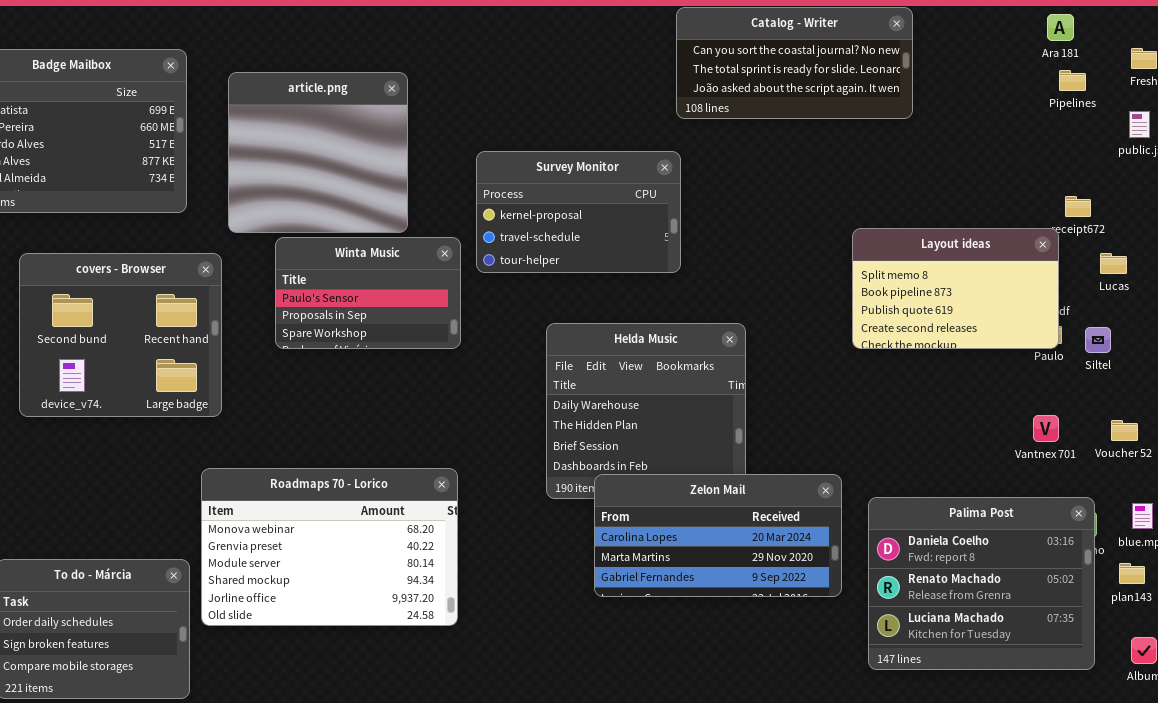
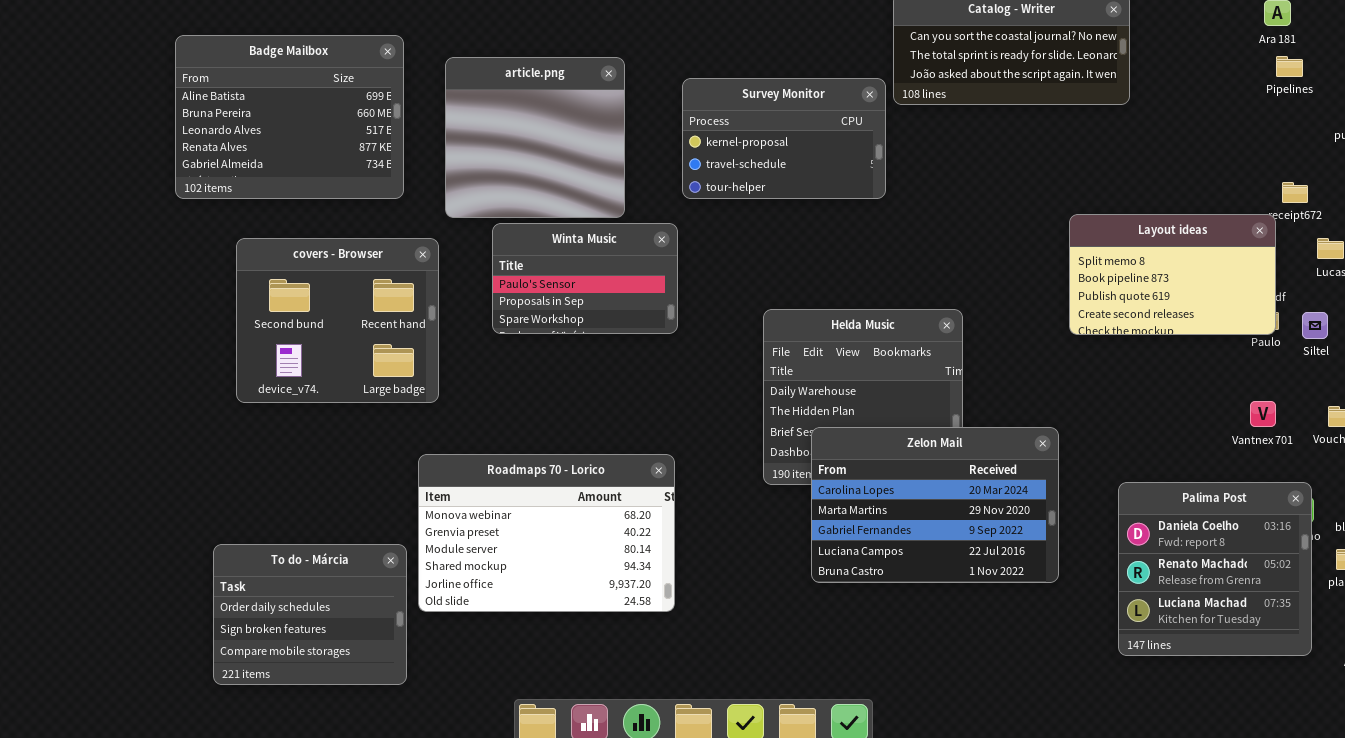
Survey Monitor: [476,151,681,273] -> [682,78,886,199], moved
Zelon Mail: [594,474,842,597] -> [811,427,1059,583], resized
Palima Post: [868,497,1095,670] -> [1118,482,1312,656], resized

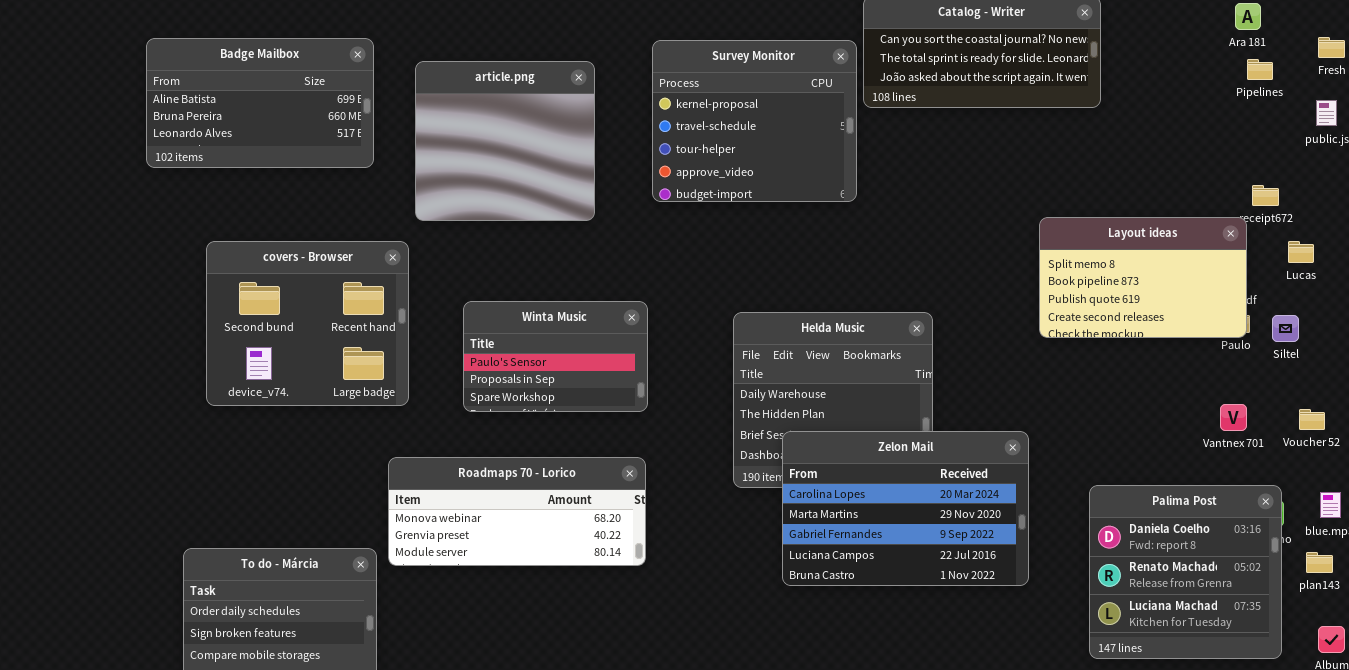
Badge Mailbox: [175,35,404,199] -> [146,38,374,168], resized
Survey Monitor: [682,78,886,199] -> [652,40,857,202], resized
Winta Music: [492,223,678,334] -> [463,301,648,412], moved
Roadmaps 70 - Lorico: [418,454,675,612] -> [388,457,646,566], resized

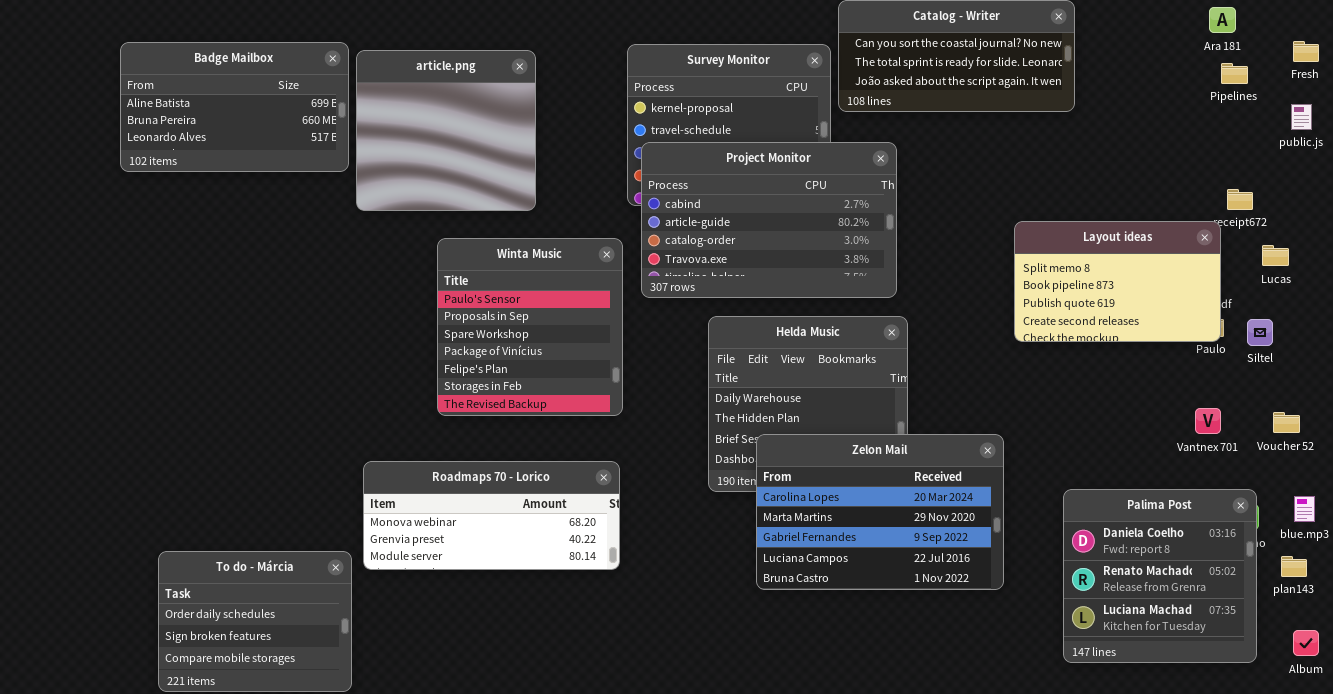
article.png: [415,61,595,221] -> [356,50,536,211], moved
Project Monitor: none -> [641,142,897,298], opened
covers - Browser: [206,241,409,406] -> none, closed
Winta Music: [463,301,648,412] -> [437,238,623,416], resized

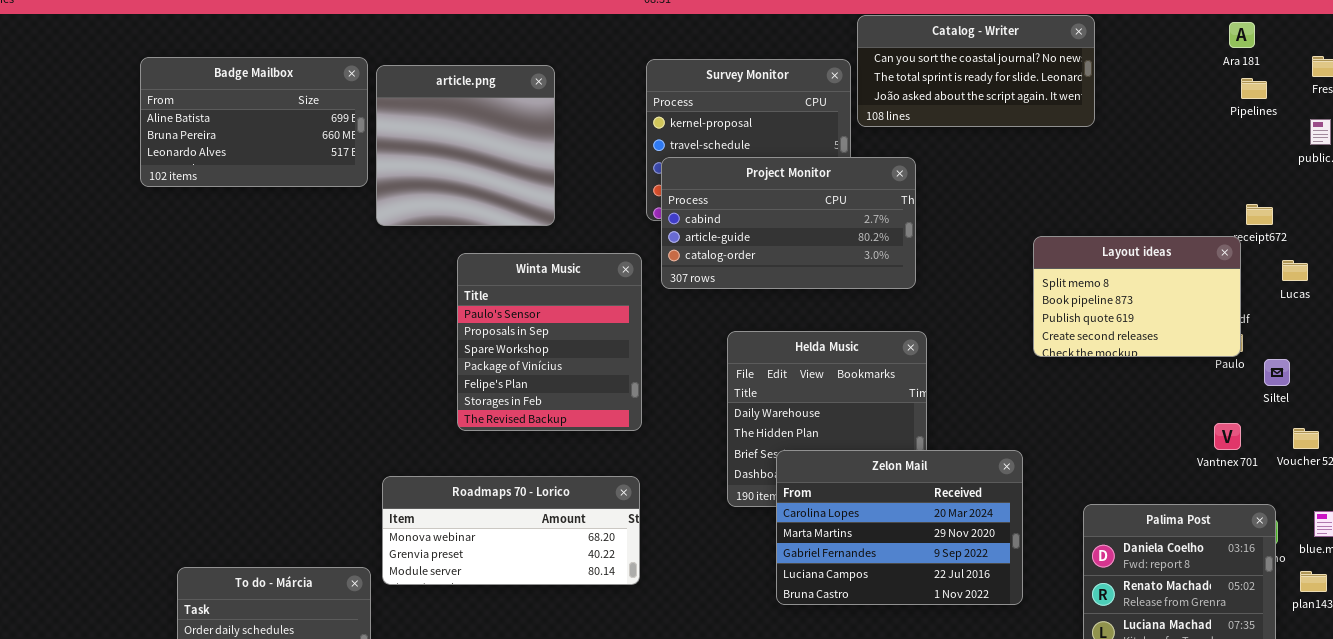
Project Monitor: [641,142,897,298] -> [661,157,916,289], resized
Siltel: [1247,319,1273,346] -> [1264,359,1290,386], moved

